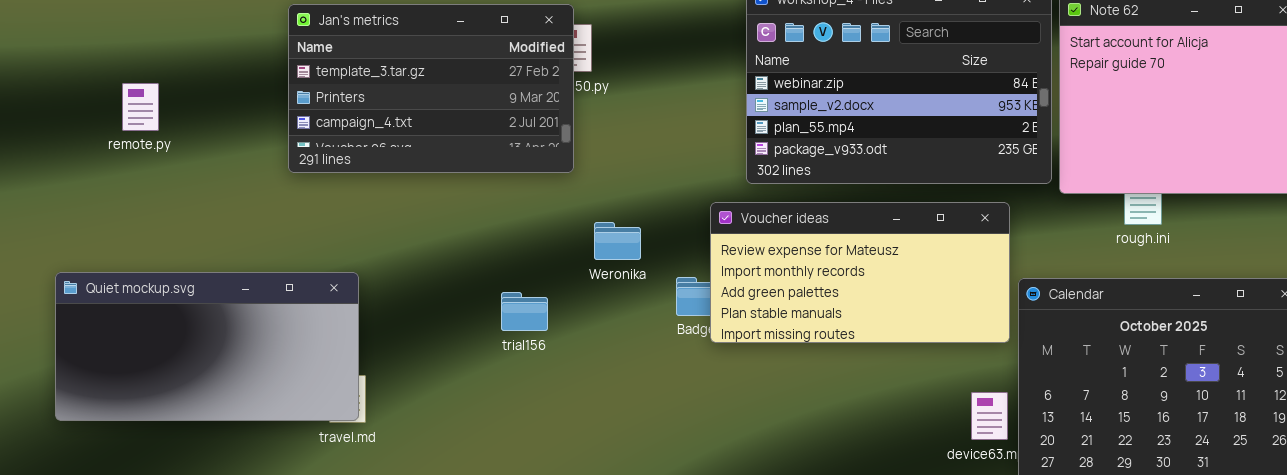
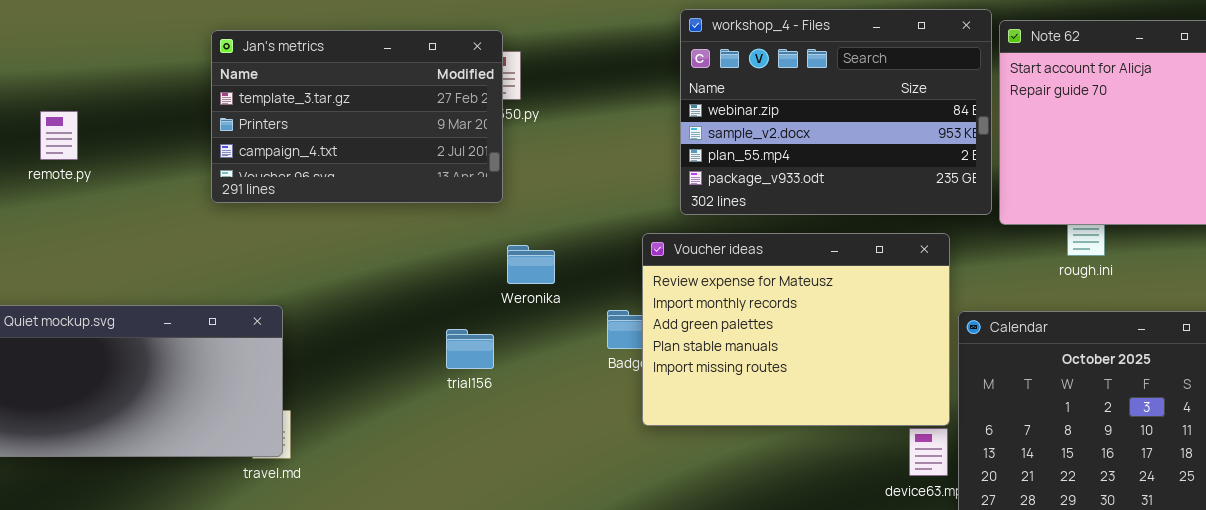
Voucher ideas: [710,202,1010,343] -> [642,233,950,426], resized
Weronika: [594,222,641,260] -> [507,245,555,284], moved
trial156: [501,292,548,331] -> [446,329,494,369], moved

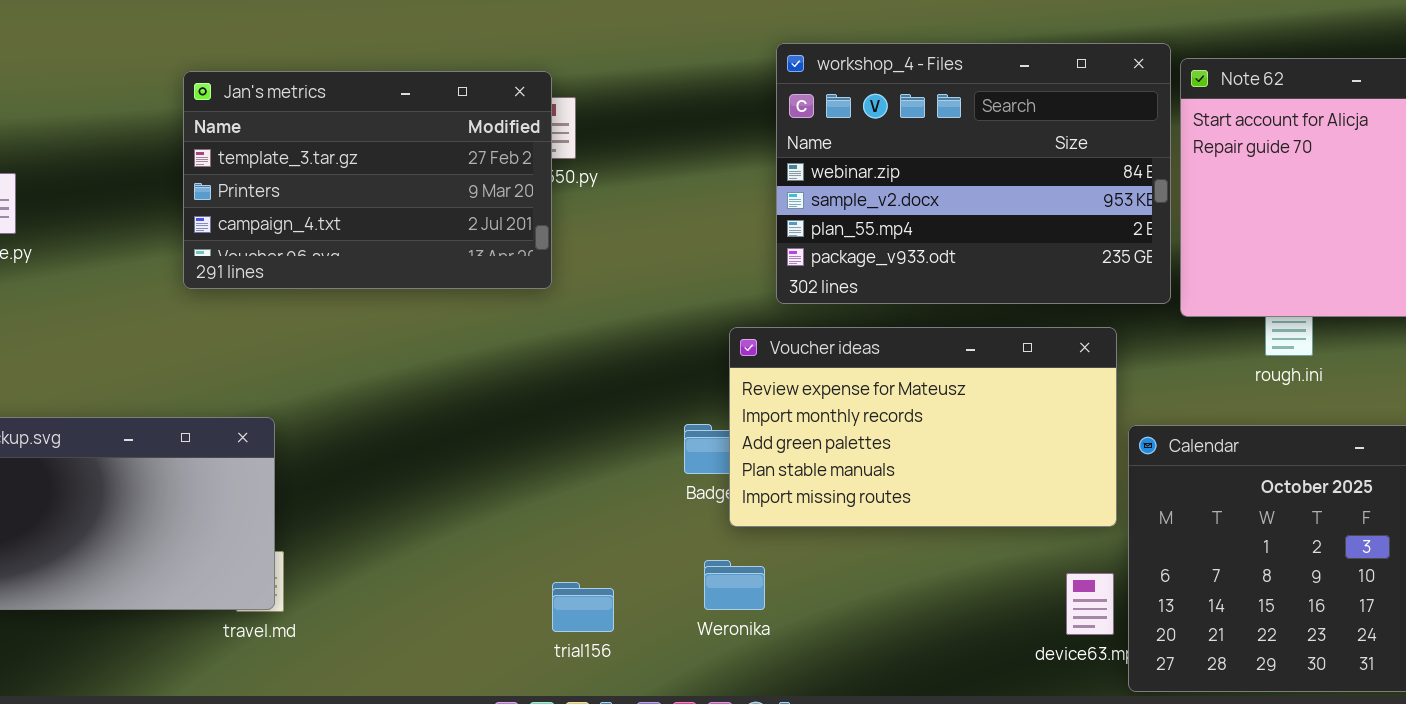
Voucher ideas: [642,233,950,426] -> [729,327,1117,527], resized
Weronika: [507,245,555,284] -> [704,560,765,610], moved
trial156: [446,329,494,369] -> [552,582,614,632], moved

